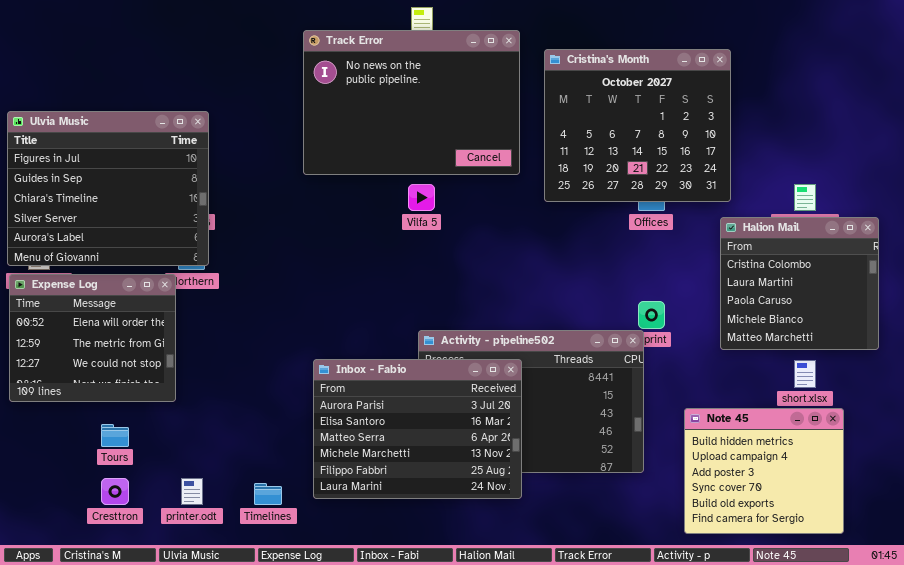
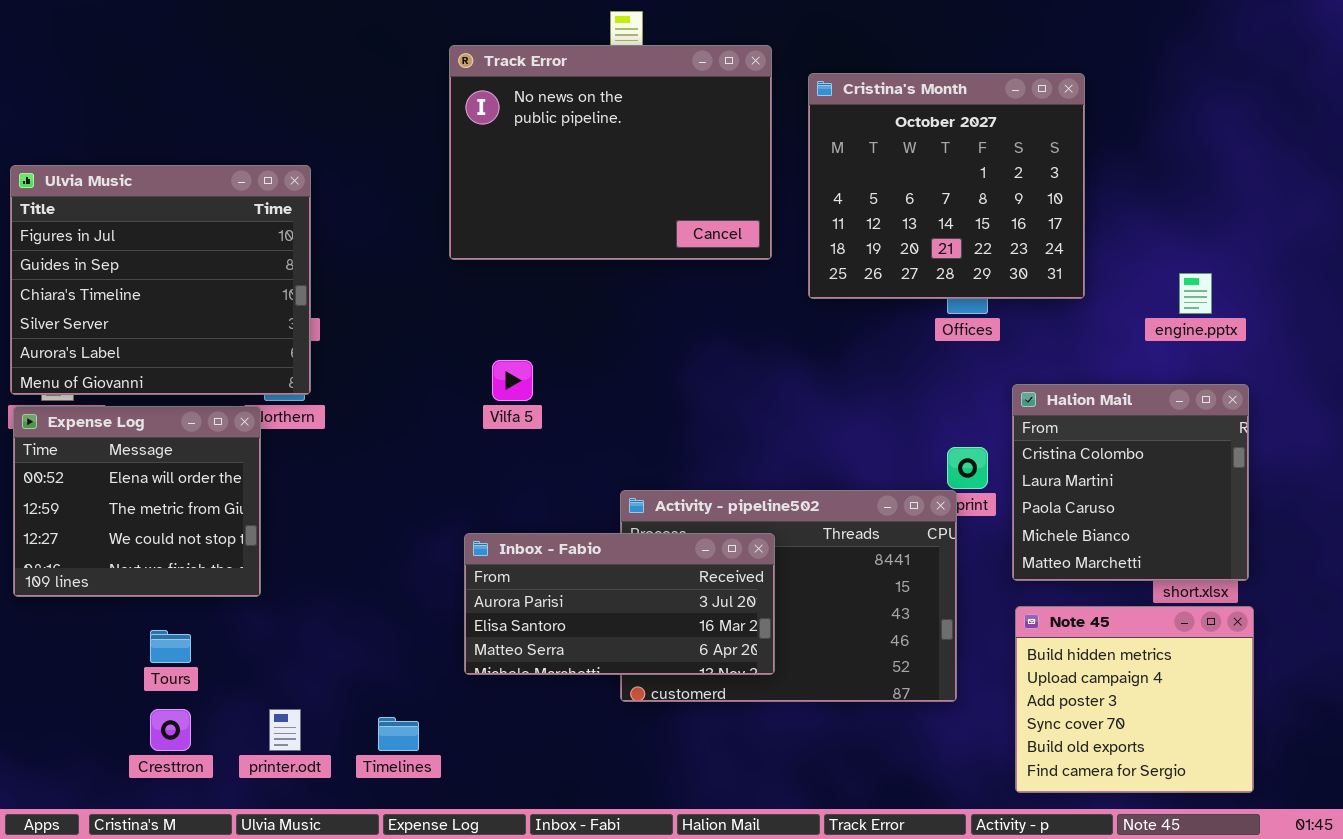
Vilfa 5: [408,184,435,211] -> [492,360,533,401], moved
Halion Mail: [720,217,879,350] -> [1012,384,1249,581], moved
Inbox - Fabio: [313,359,522,499] -> [464,533,775,675], resized

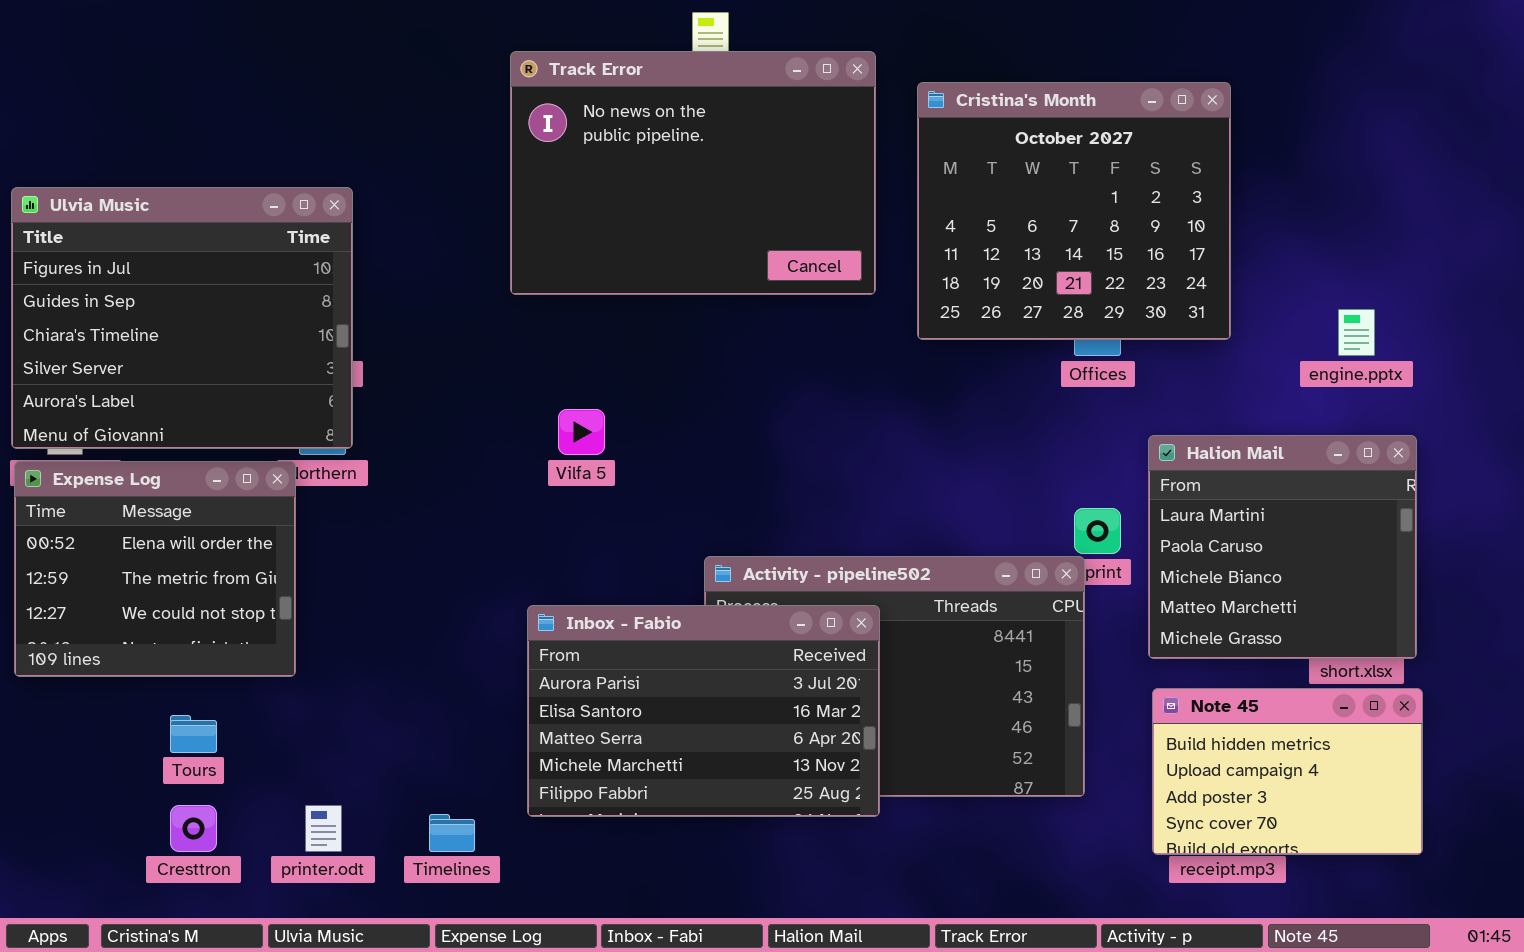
Halion Mail: [1012,384,1249,581] -> [1148,435,1417,659], scrolled down 1 row
Inbox - Fabio: [464,533,775,675] -> [527,605,880,817], resized
Note 45: [1015,606,1254,793] -> [1152,688,1423,855], resized

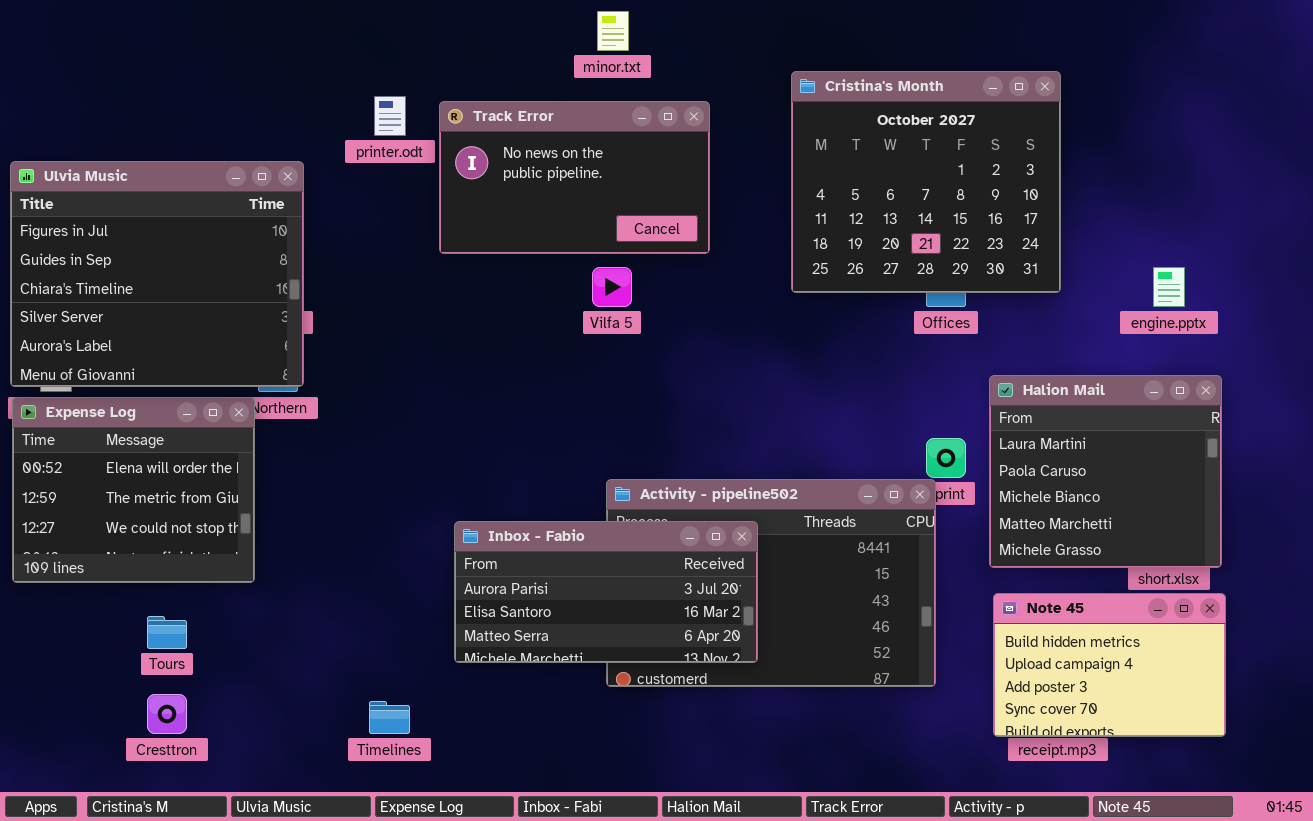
Track Error: [510,51,876,295] -> [439,101,710,254], resized
Vilfa 5: [558,409,605,455] -> [592,267,632,307], moved
Inbox - Fabio: [527,605,880,817] -> [454,521,758,663], resized
printer.odt: [305,805,342,852] -> [374,96,406,136], moved

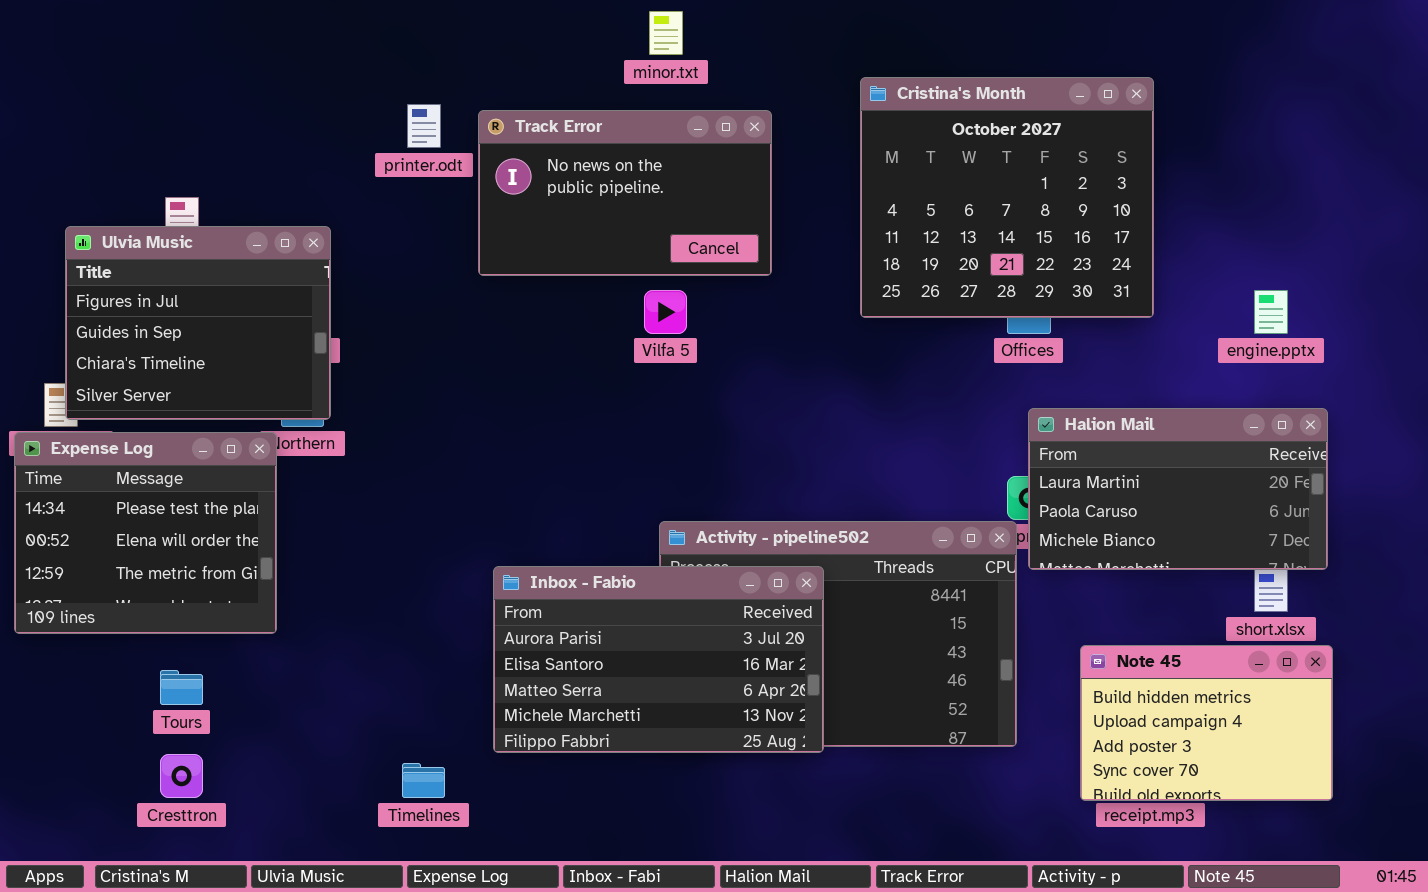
Ulvia Music: [10,161,304,387] -> [65,226,331,420], resized
Halion Mail: [989,375,1222,568] -> [1028,408,1328,570], resized
Expense Log: [12,397,255,583] -> [14,432,277,634], scrolled up 1 row
Inbox - Fabio: [454,521,758,663] -> [493,566,824,753], resized

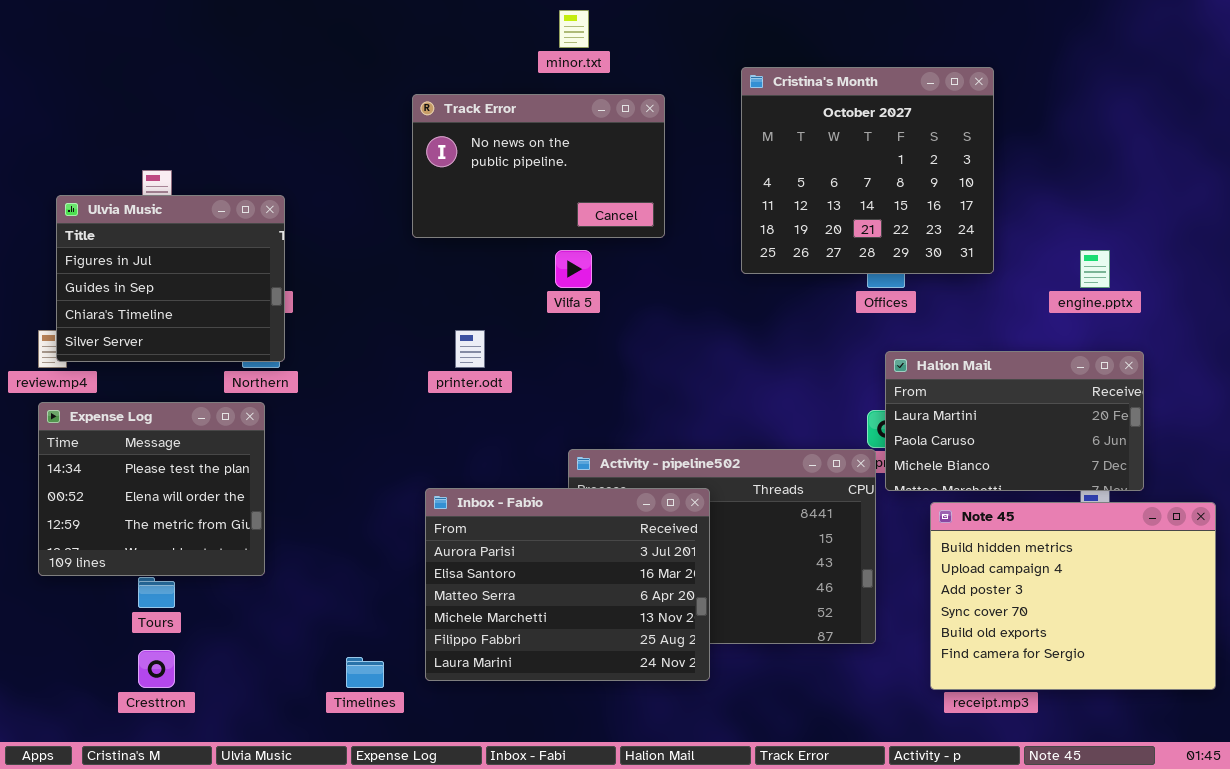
printer.odt: [407,104,441,148] -> [455,330,485,368], moved
Expense Log: [14,432,277,634] -> [38,402,265,576], moved
Inbox - Fabio: [493,566,824,753] -> [425,488,710,681], resized
Note 45: [1080,645,1333,801] -> [930,502,1216,690], resized

